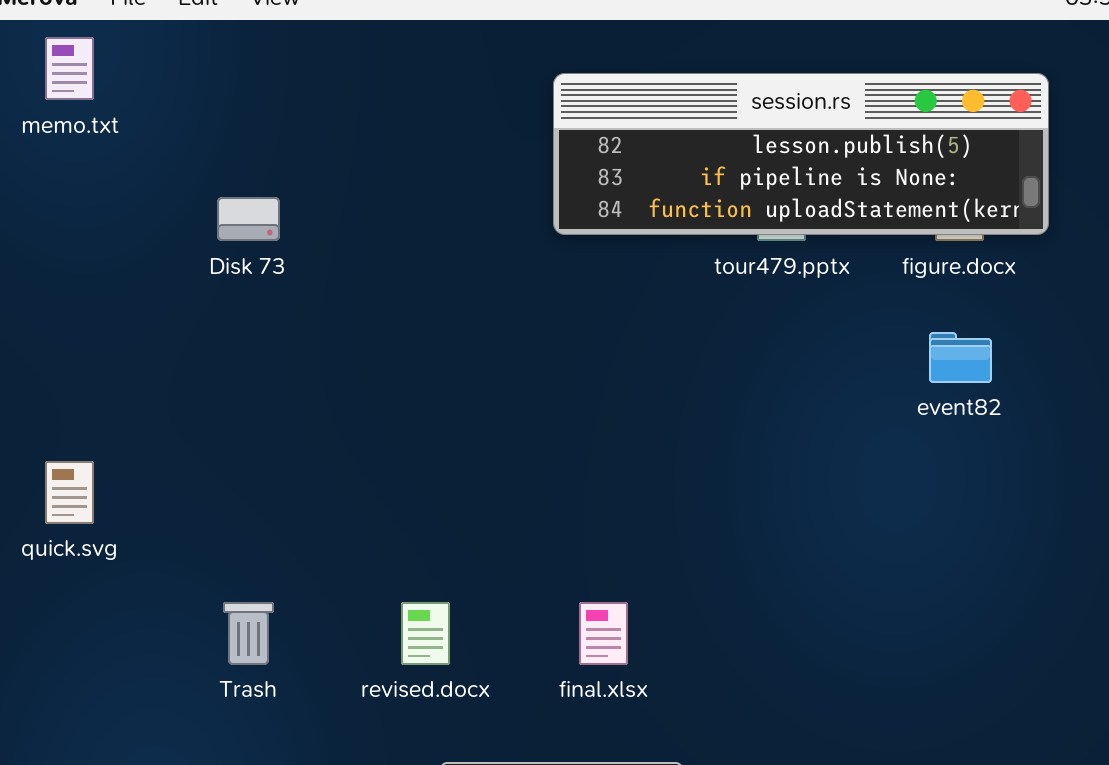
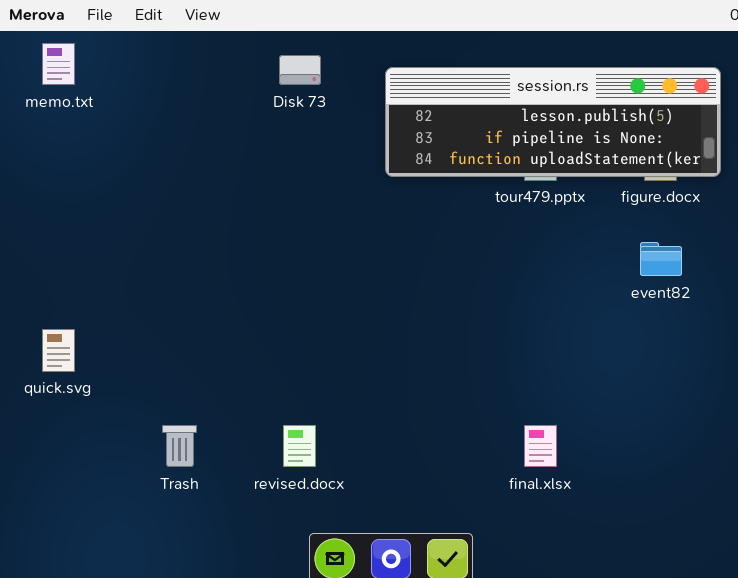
Disk 73: [217,197,280,241] -> [279,55,321,85], moved
final.xlsx: [579,602,628,665] -> [524,425,557,467], moved

